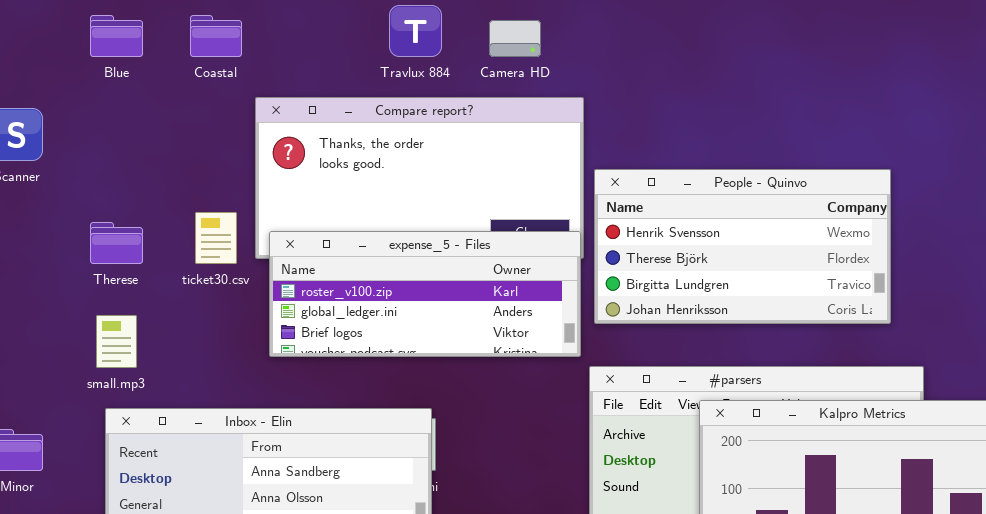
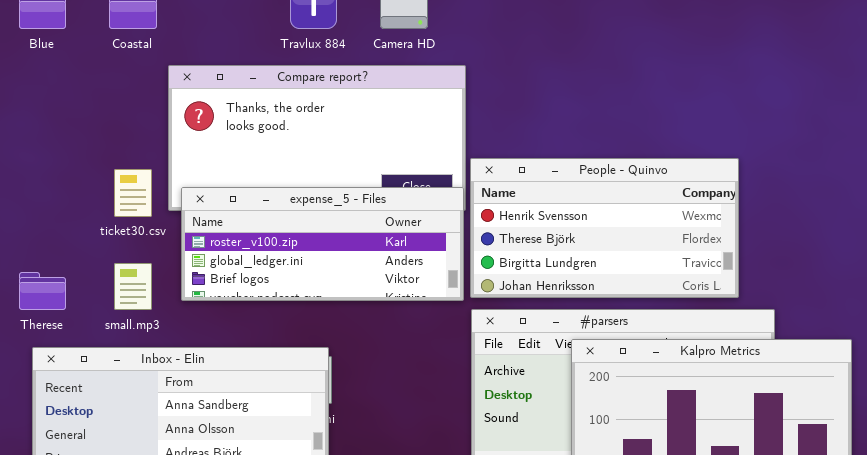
People - Quinvo: [594,169,891,324] -> [470,158,739,298], moved
Therese: [90,222,143,264] -> [19,272,66,310], moved
small.mp3: [96,315,137,368] -> [114,263,152,310], moved

